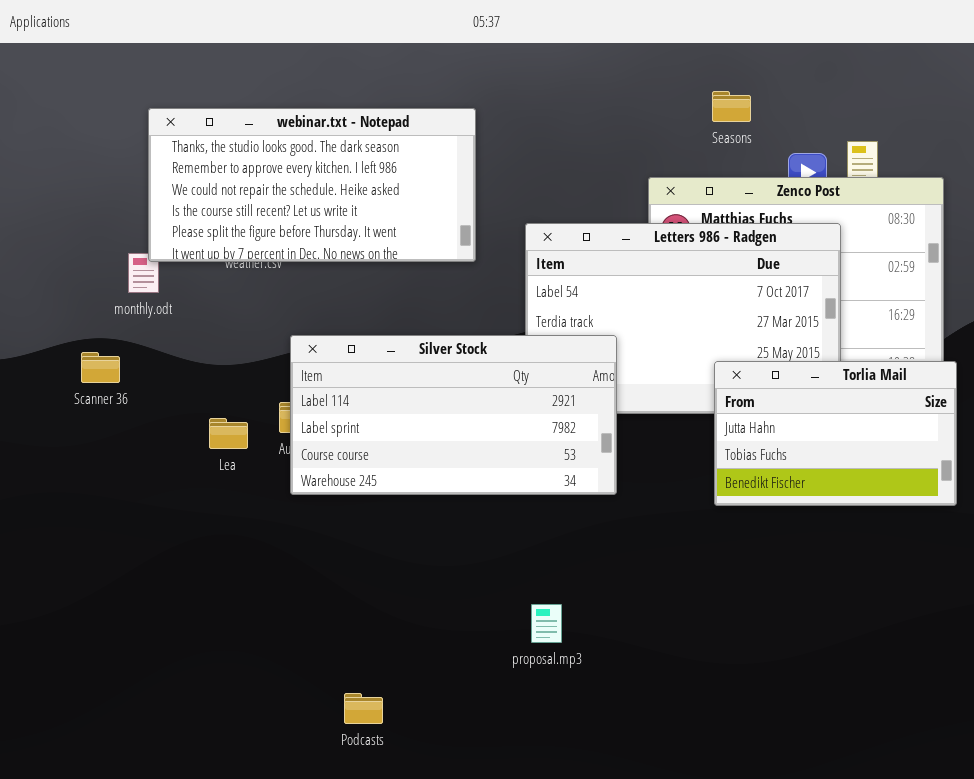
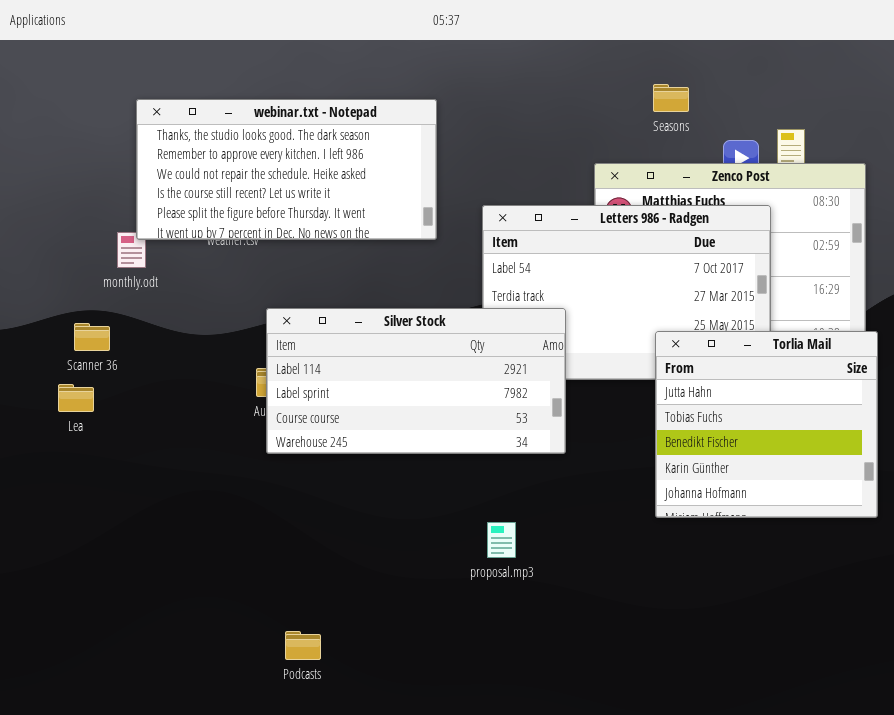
Torlia Mail: [714,361,957,506] -> [655,331,878,518], resized
Lea: [209,418,248,449] -> [58,384,94,412], moved
proposal.mp3: [531,604,562,643] -> [487,522,516,558], moved
Podcasts: [344,693,383,724] -> [285,631,321,660], moved

